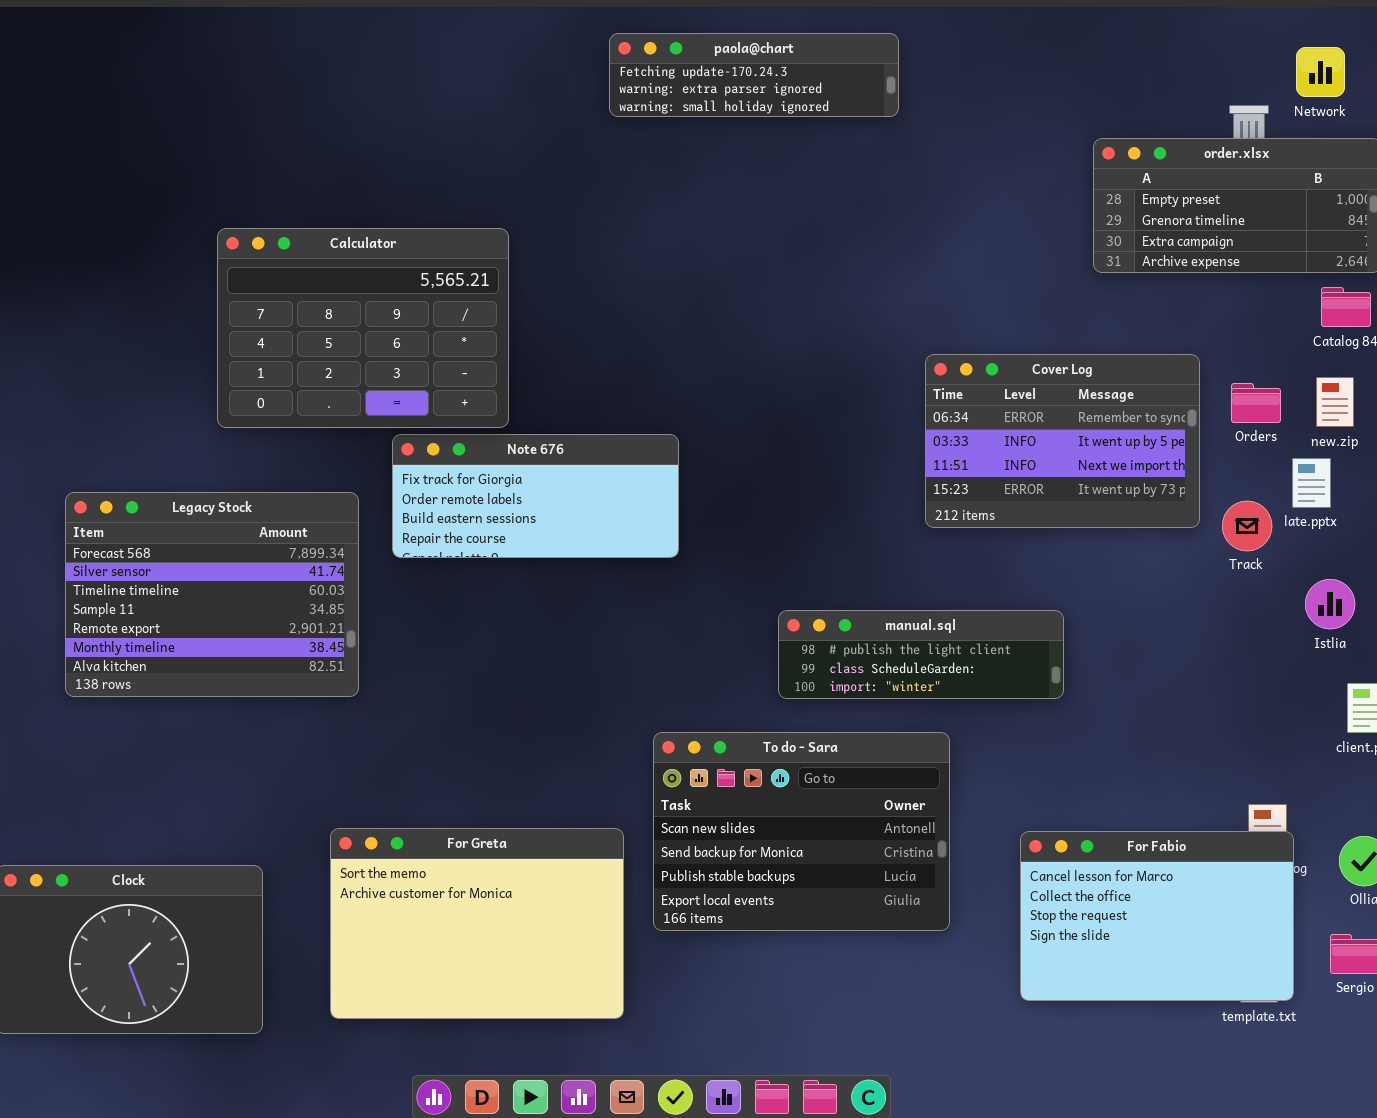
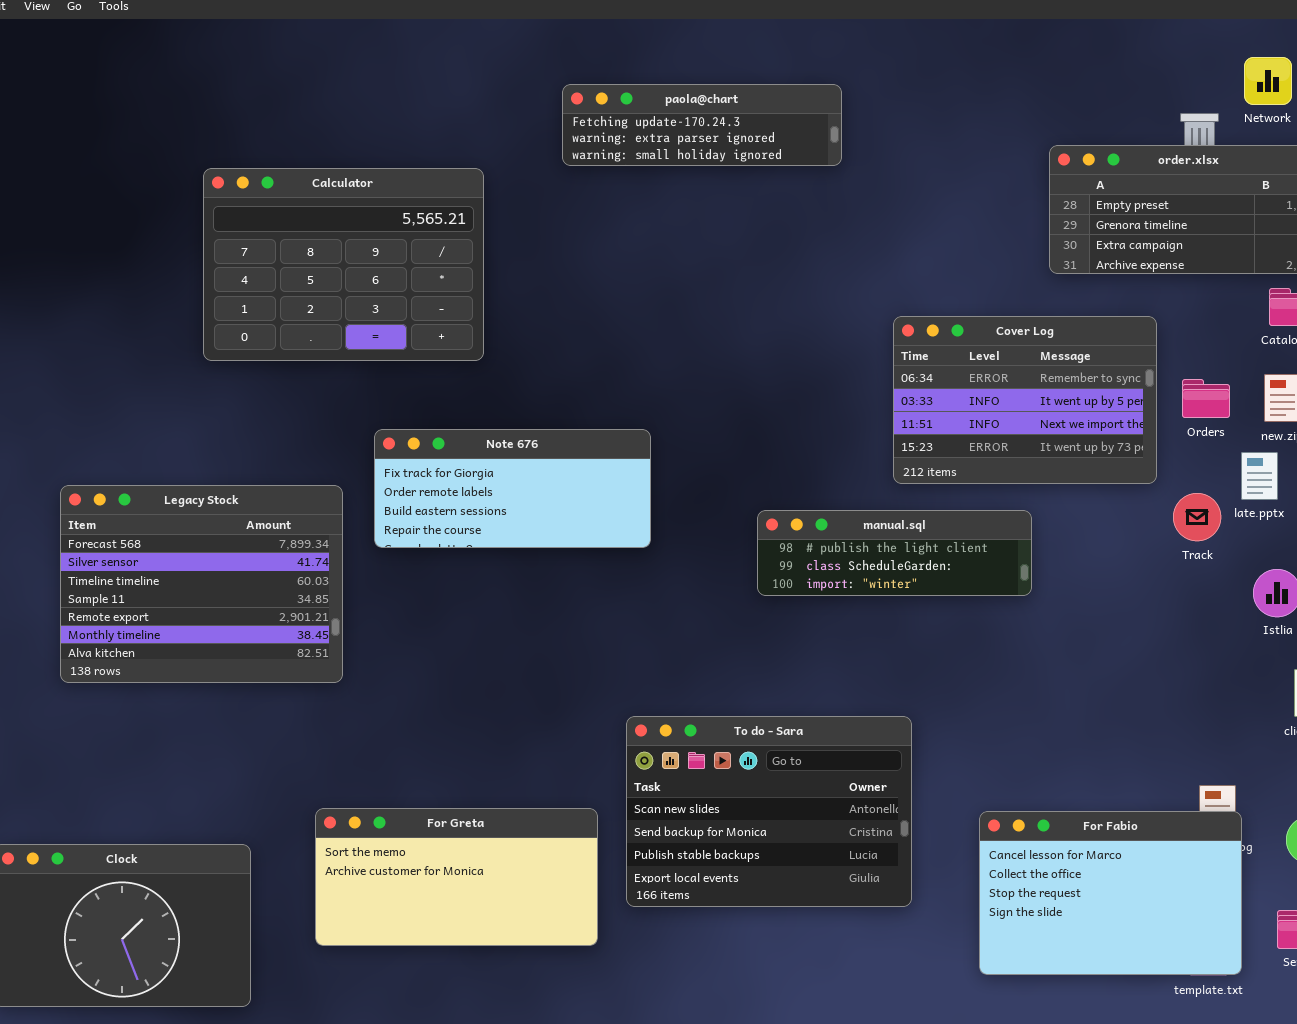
paola@chart: [609,33,899,117] -> [562,84,842,166], moved
Calculator: [217,228,509,428] -> [203,168,484,361], moved
Cover Log: [925,354,1200,528] -> [893,316,1157,484], moved
manual.sql: [778,610,1064,699] -> [757,510,1032,596], moved
For Greta: [330,828,624,1019] -> [315,808,598,946], resized

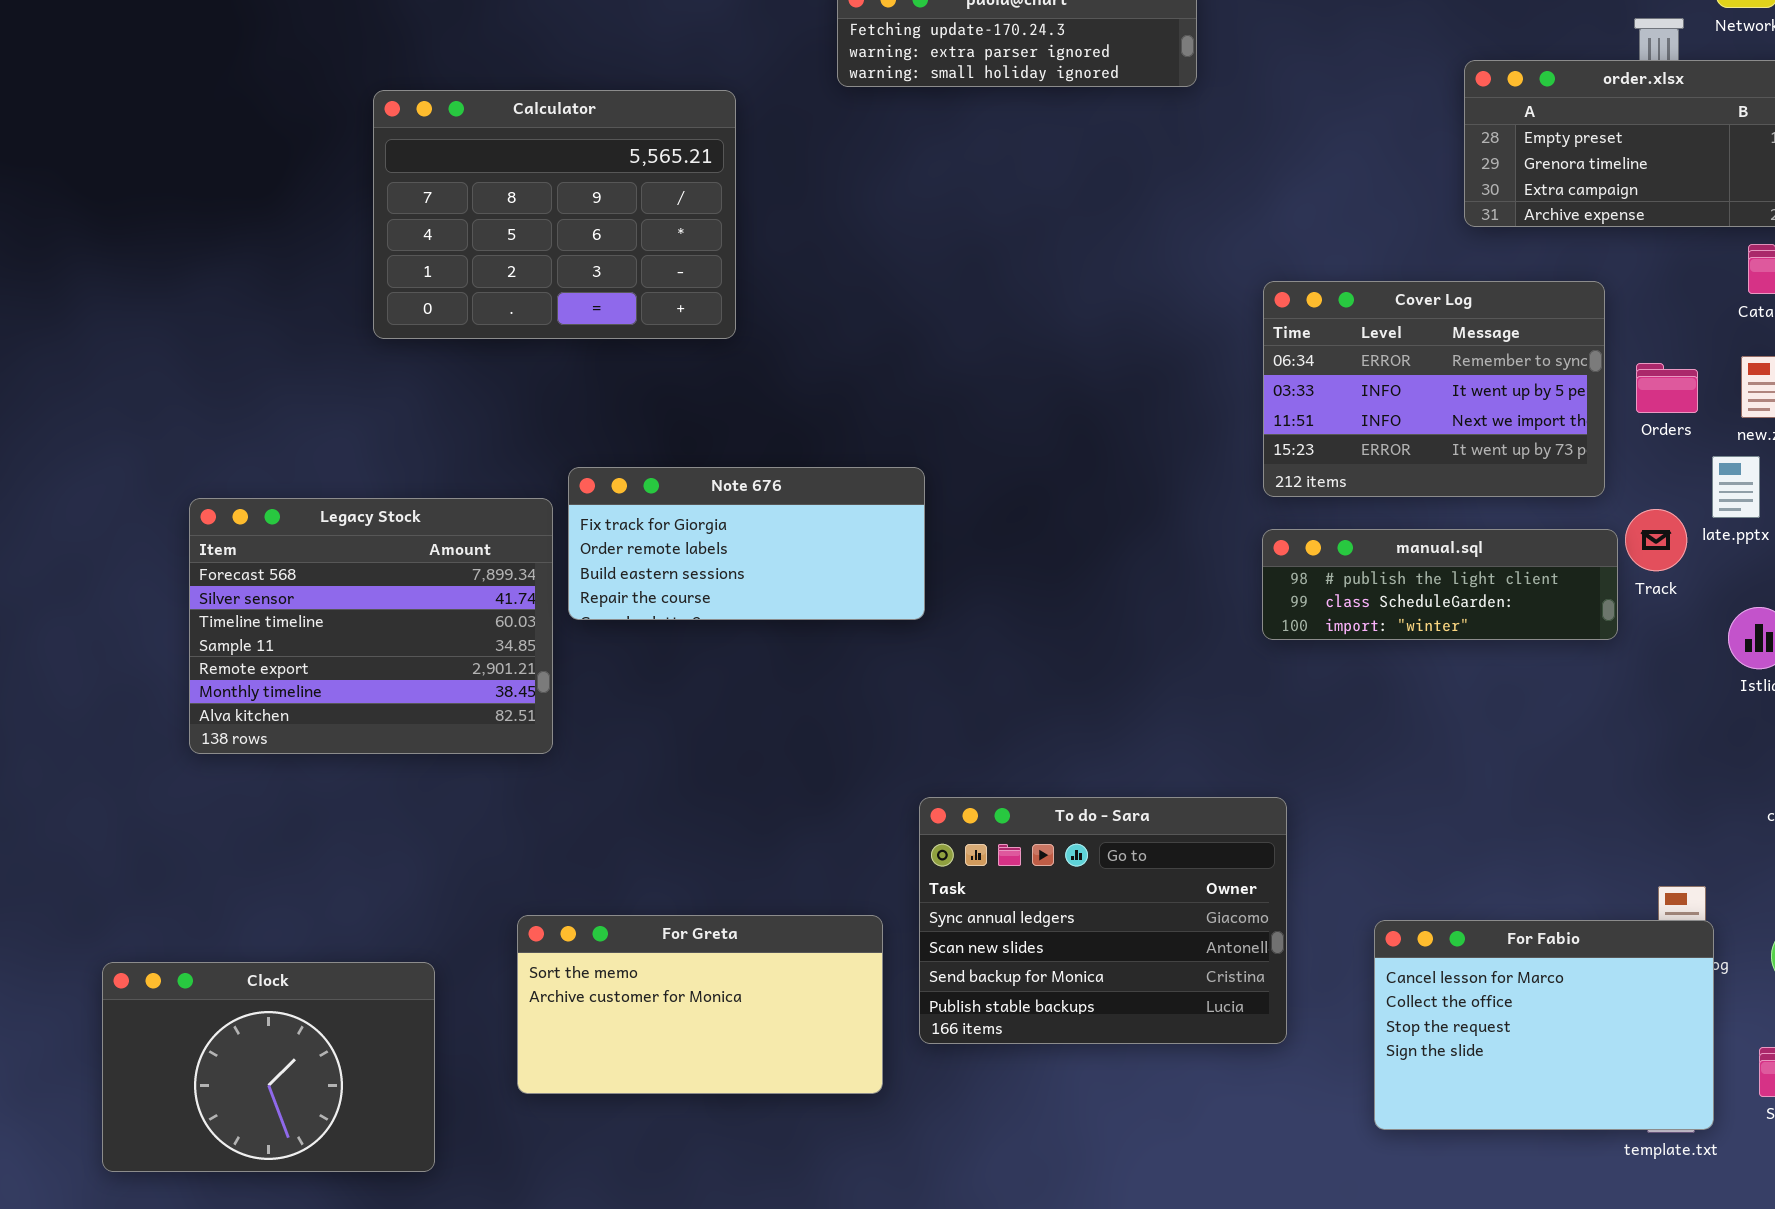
Note 676: [374,429,651,548] -> [568,467,925,620], moved
manual.sql: [757,510,1032,596] -> [1262,529,1618,640], moved
To do - Sara: [626,716,912,907] -> [919,797,1287,1044], scrolled up 1 row

